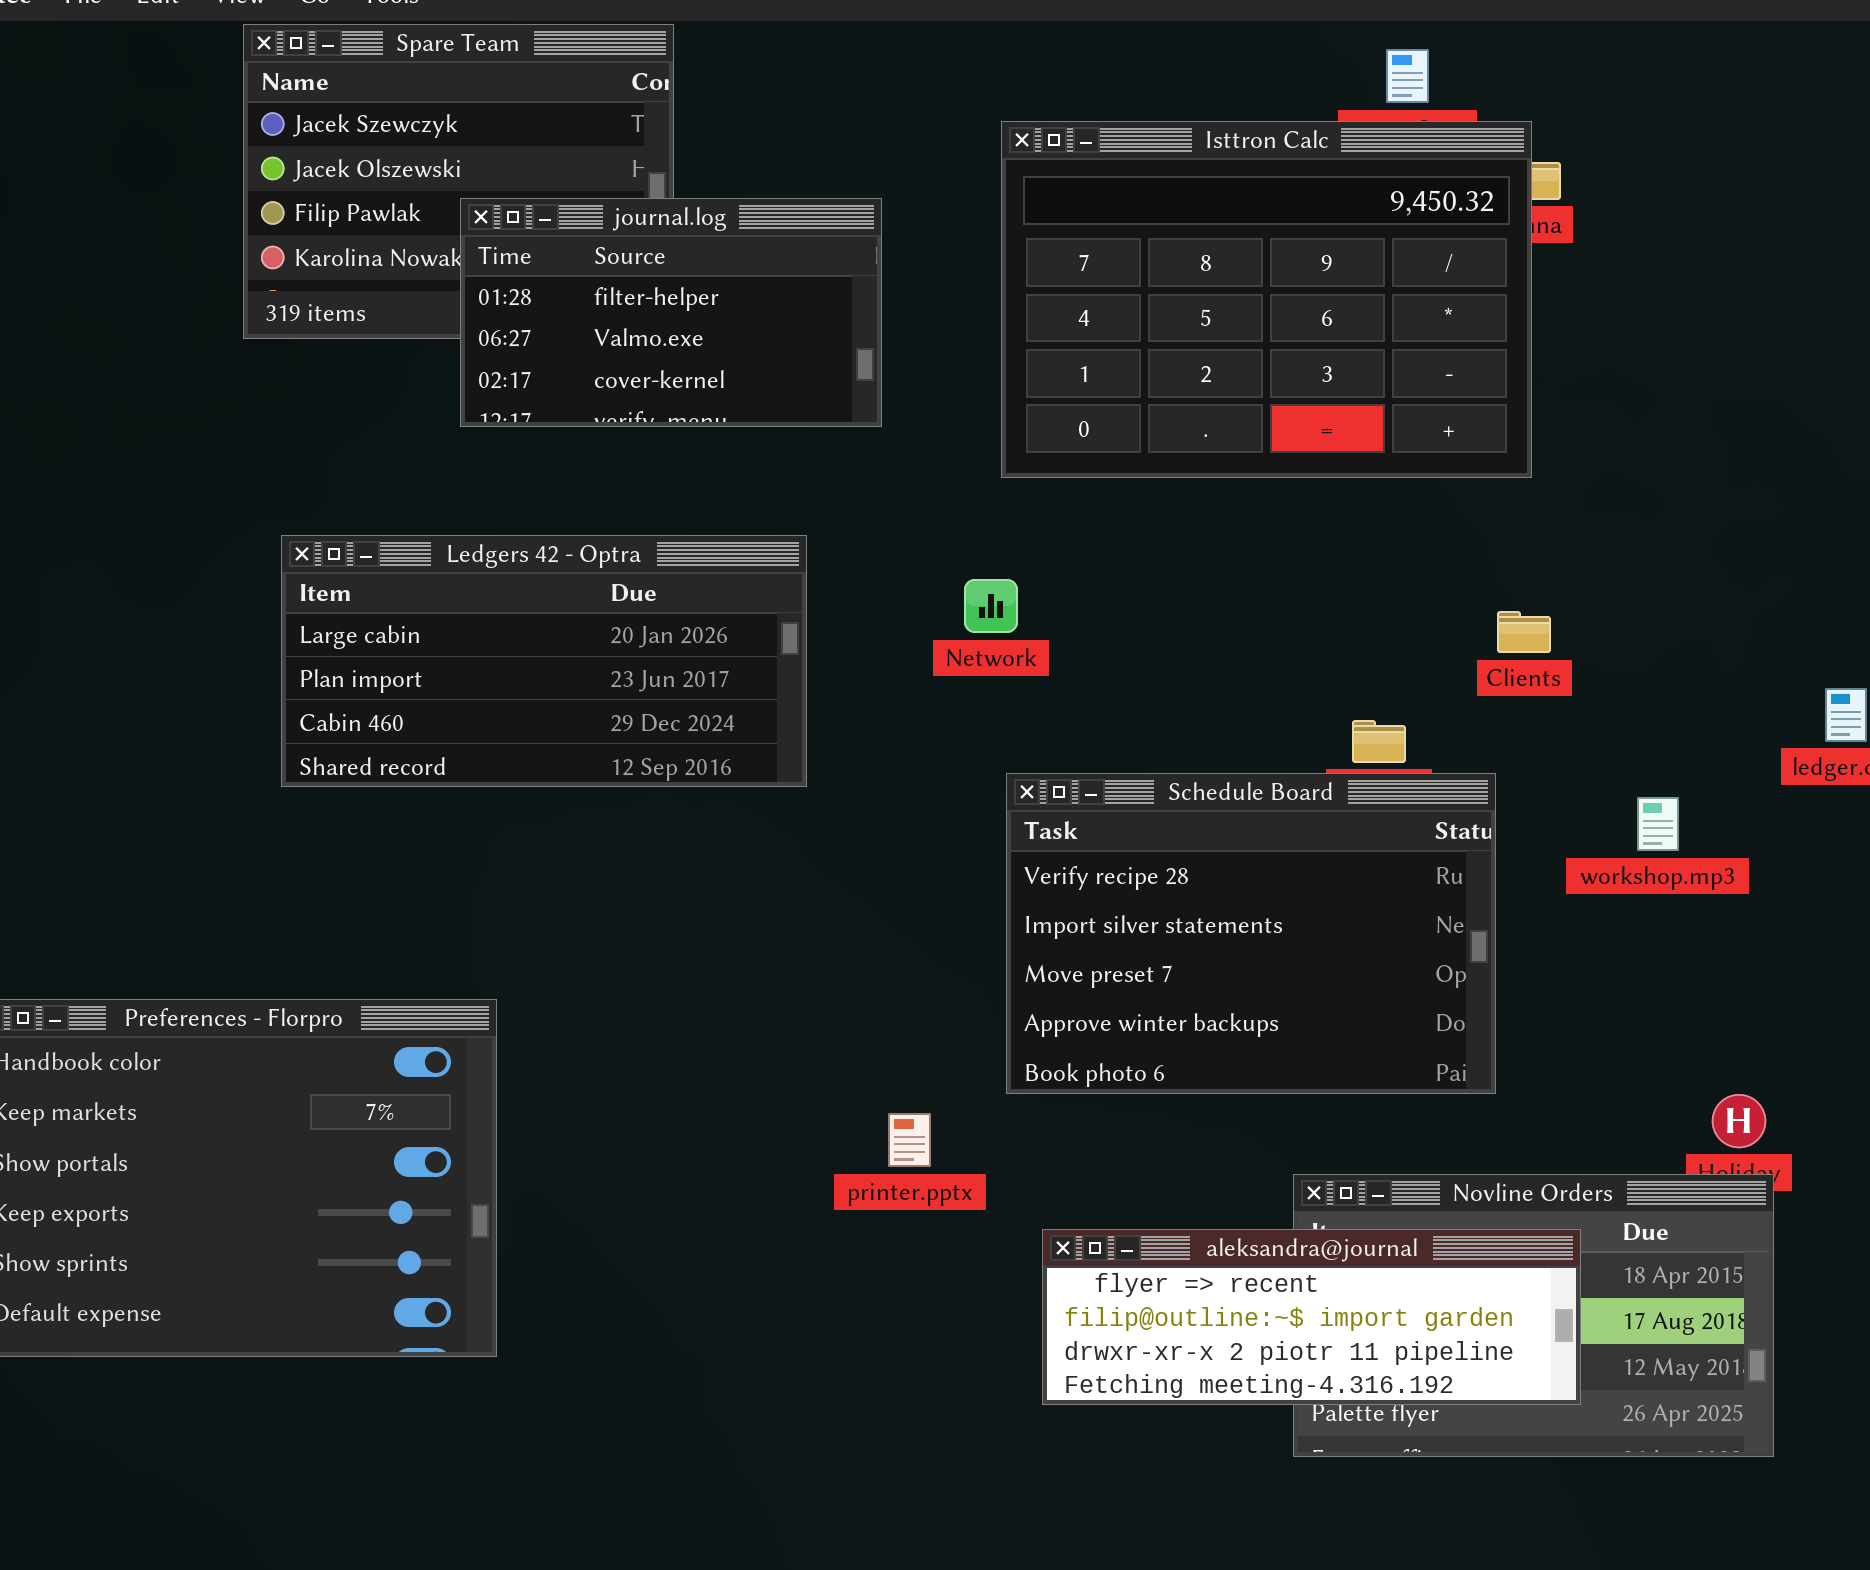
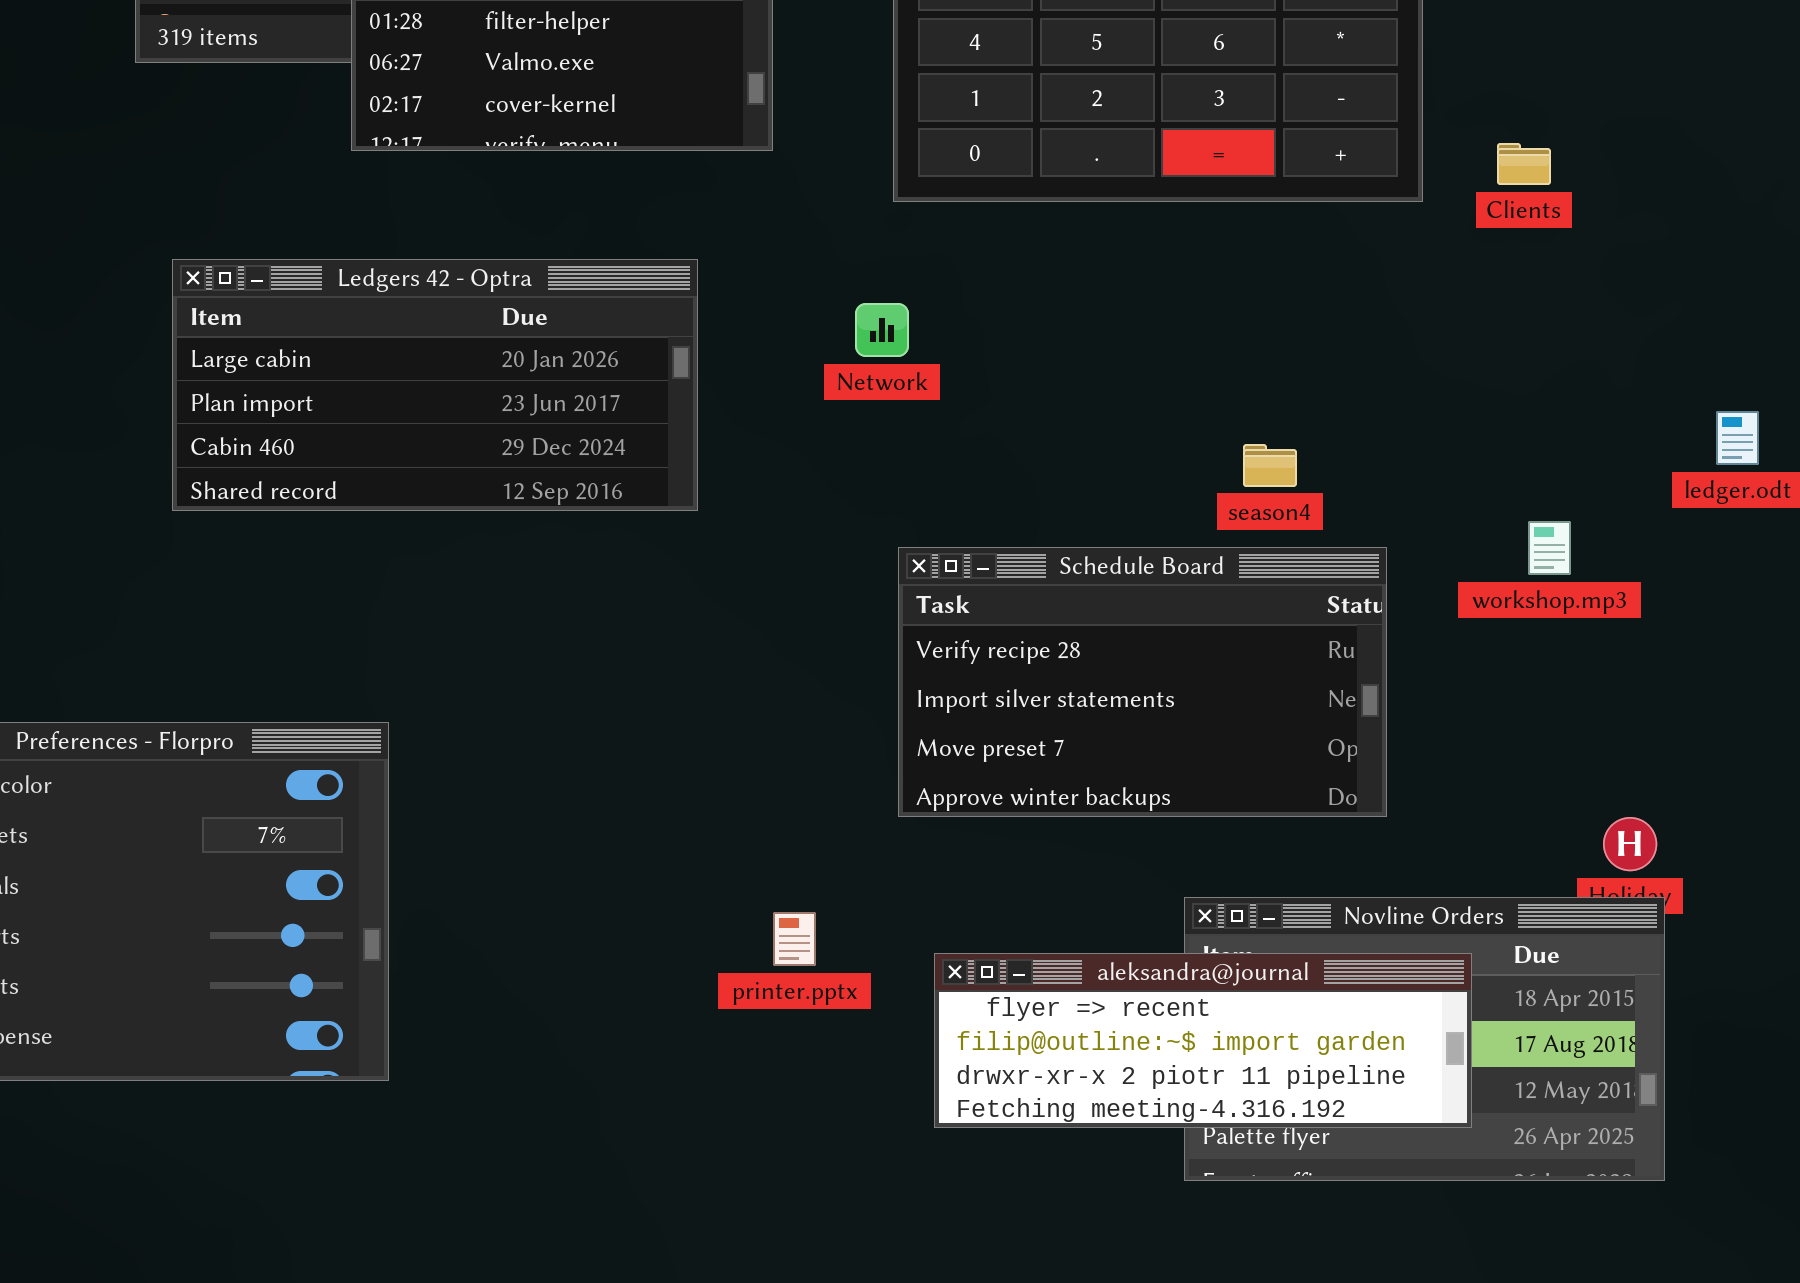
Clients: [1497,611,1551,653] -> [1497,143,1551,185], moved
Schedule Board: [1006,773,1496,1094] -> [898,547,1387,817], resized
printer.pptx: [888,1113,931,1167] -> [773,912,816,966], moved

